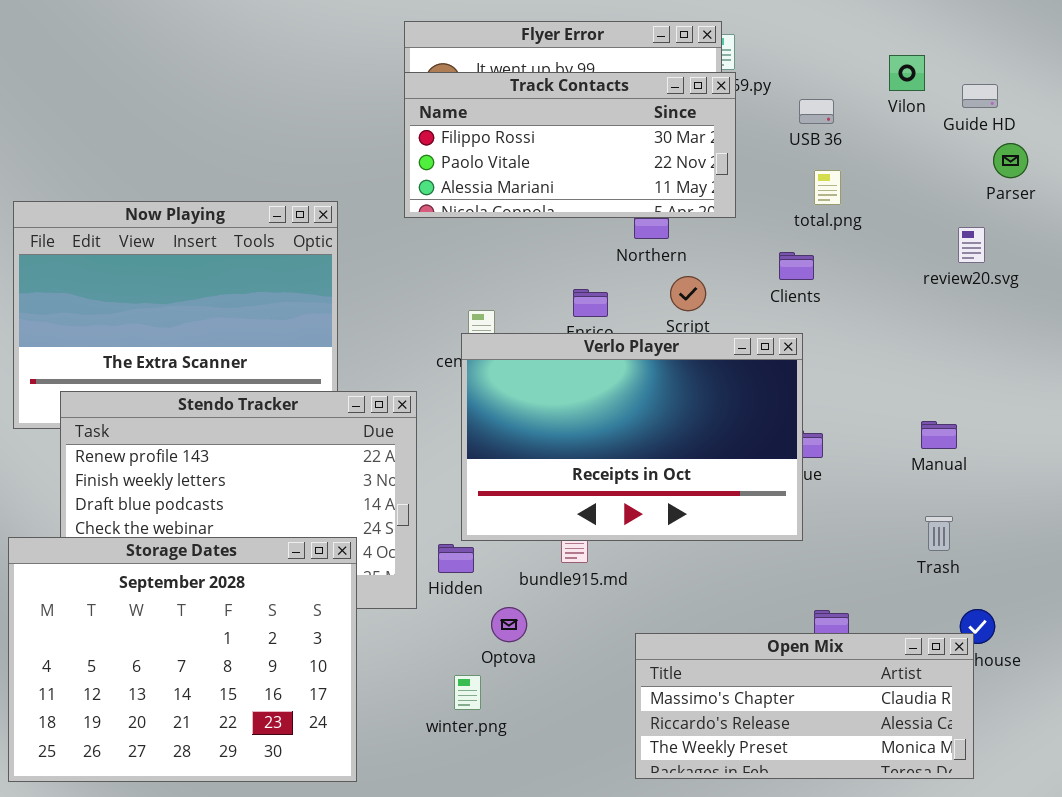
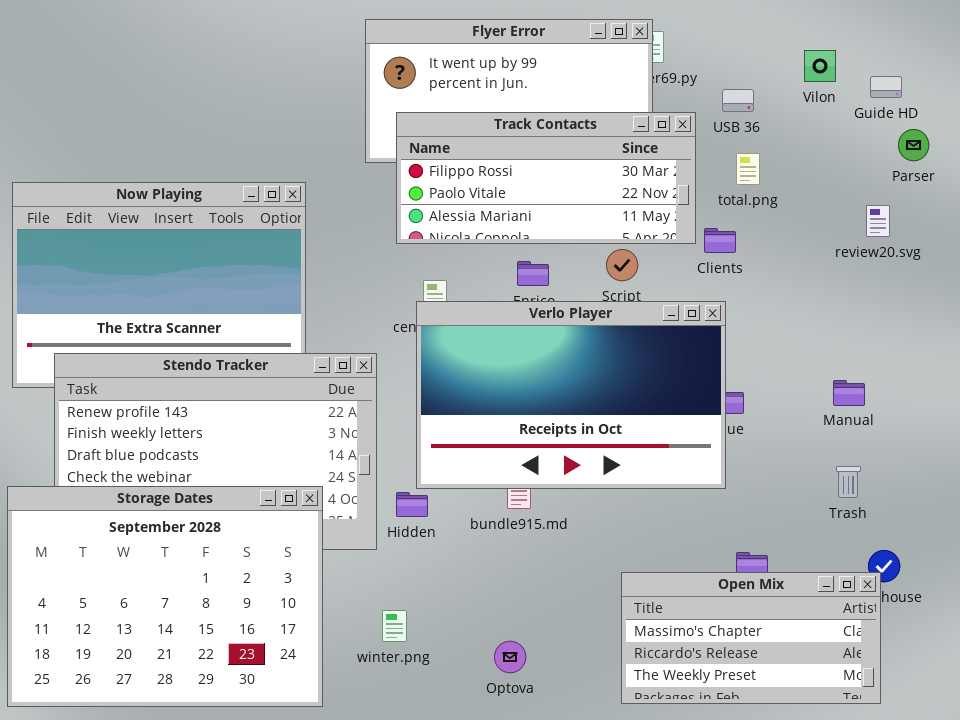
Track Contacts: [404,72,736,218] -> [396,112,696,244], moved
Optova: [491,607,527,642] -> [494,641,526,673], moved
Open Mix: [635,633,974,779] -> [621,572,881,704], resized
winter.png: [454,675,481,710] -> [382,610,407,642], moved

